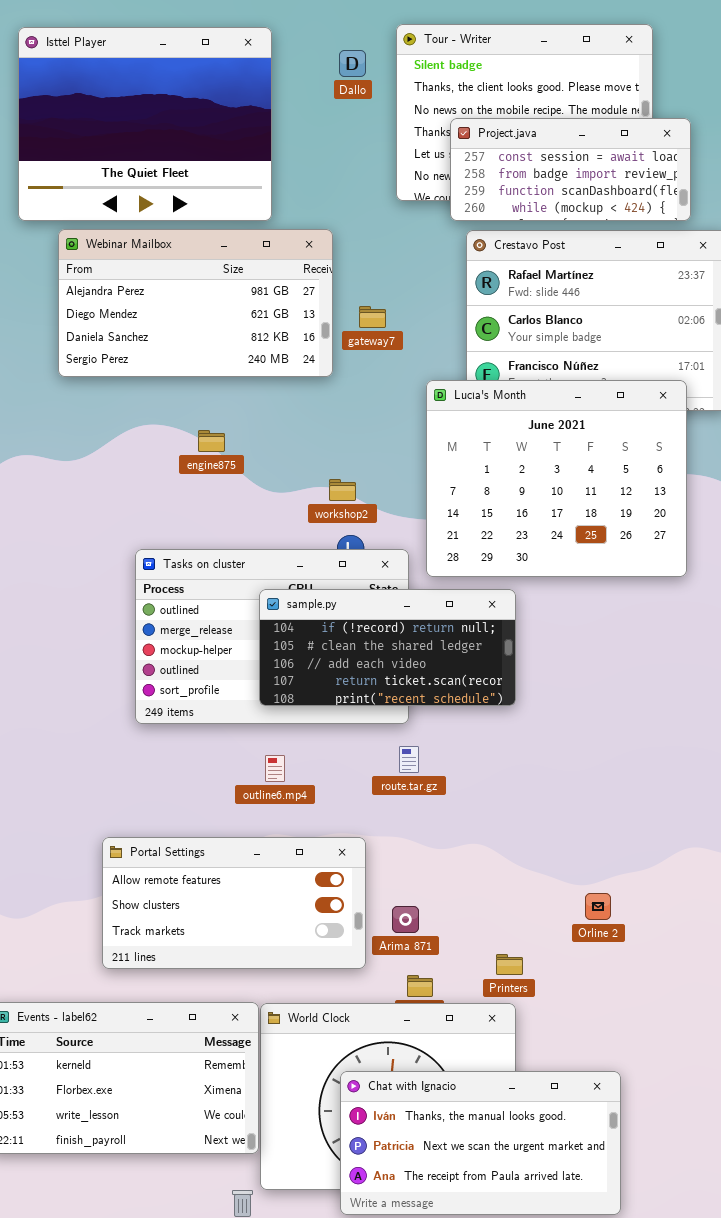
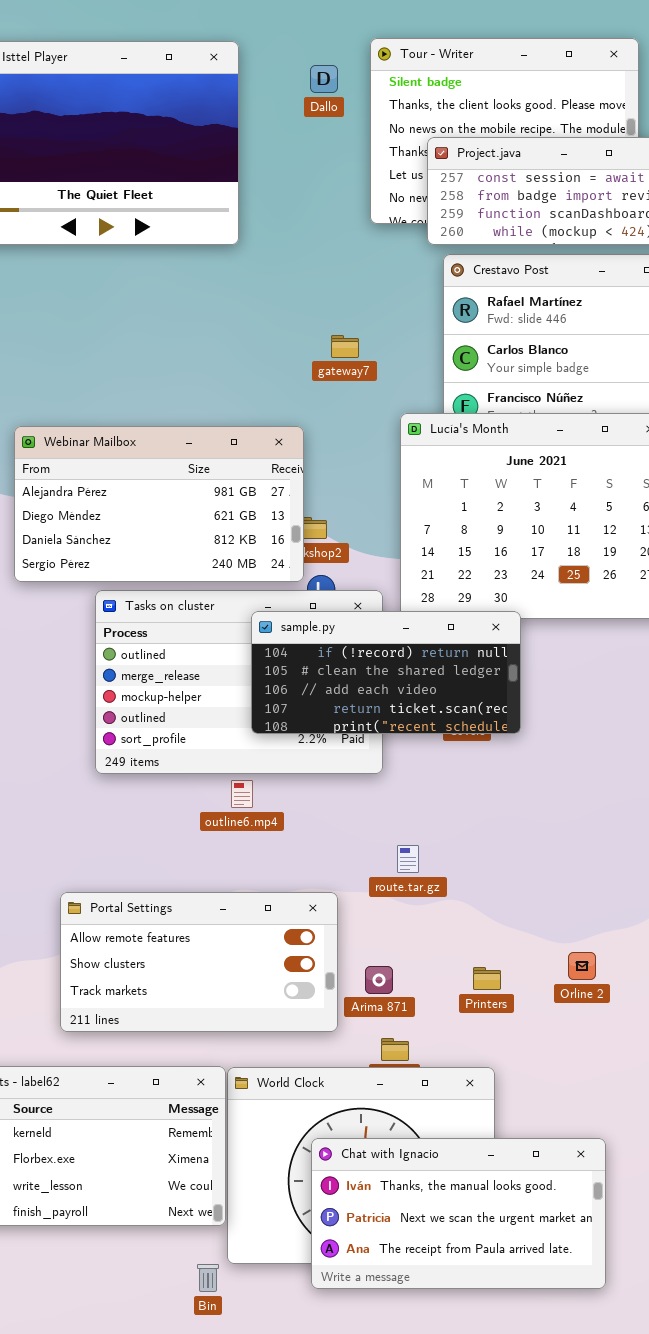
Webinar Mailbox: [58,229,333,377] -> [14,426,304,582], moved
sample.py: [259,589,516,706] -> [251,611,521,734], moved
route.tar.gz: [399,746,419,773] -> [397,845,419,873], moved
outline6.mp4: [265,755,285,782] -> [231,780,253,808], moved
Printers: [496,954,523,975] -> [473,967,501,990], moved

